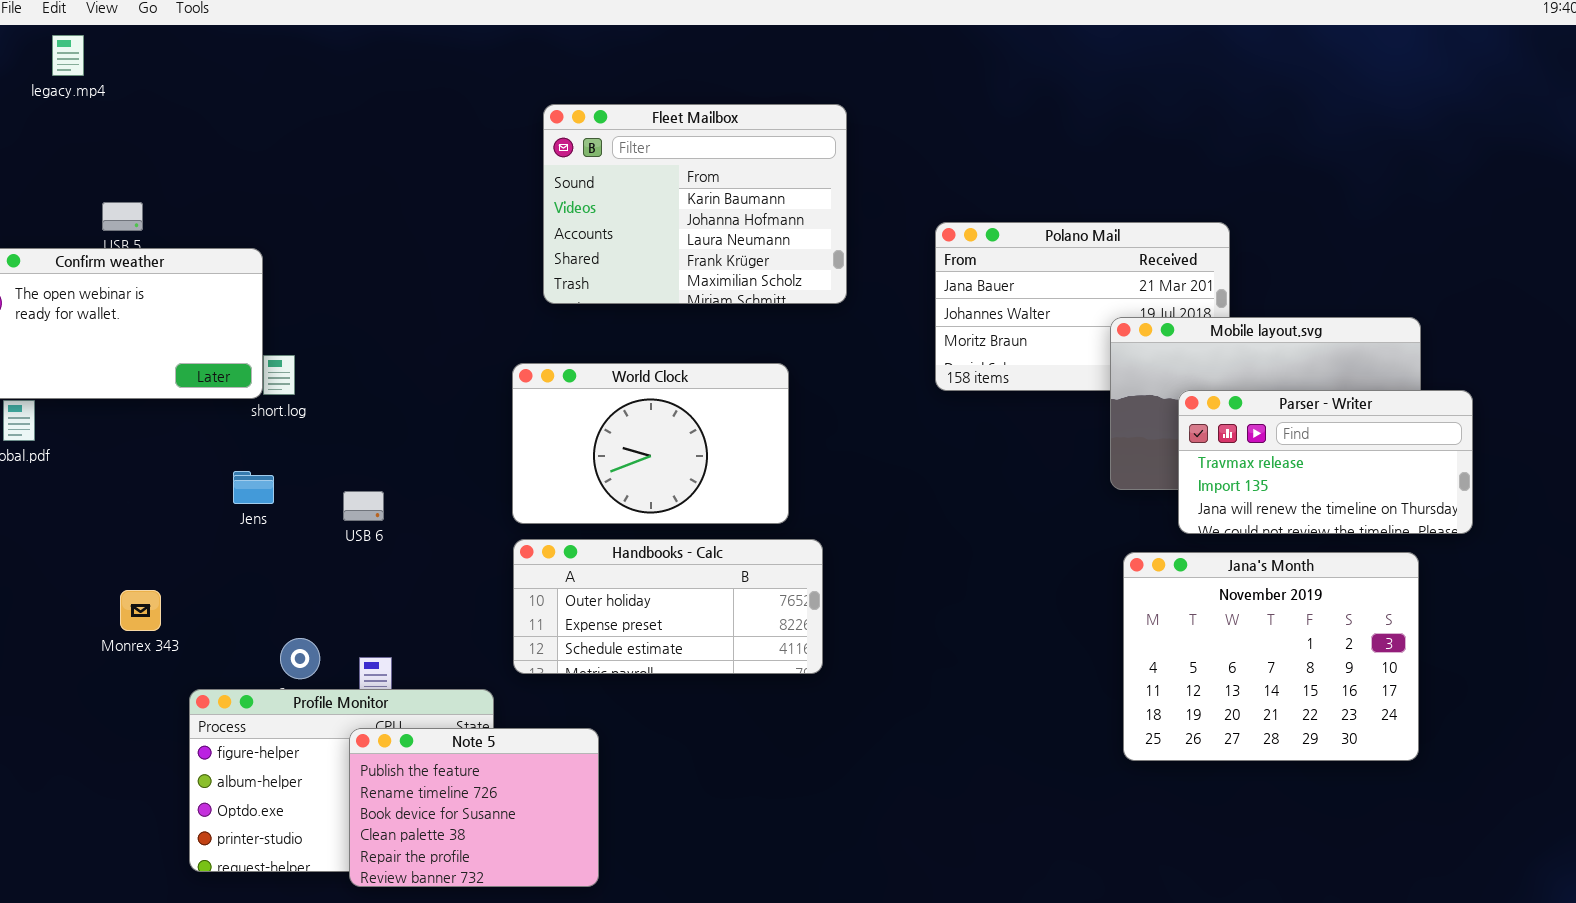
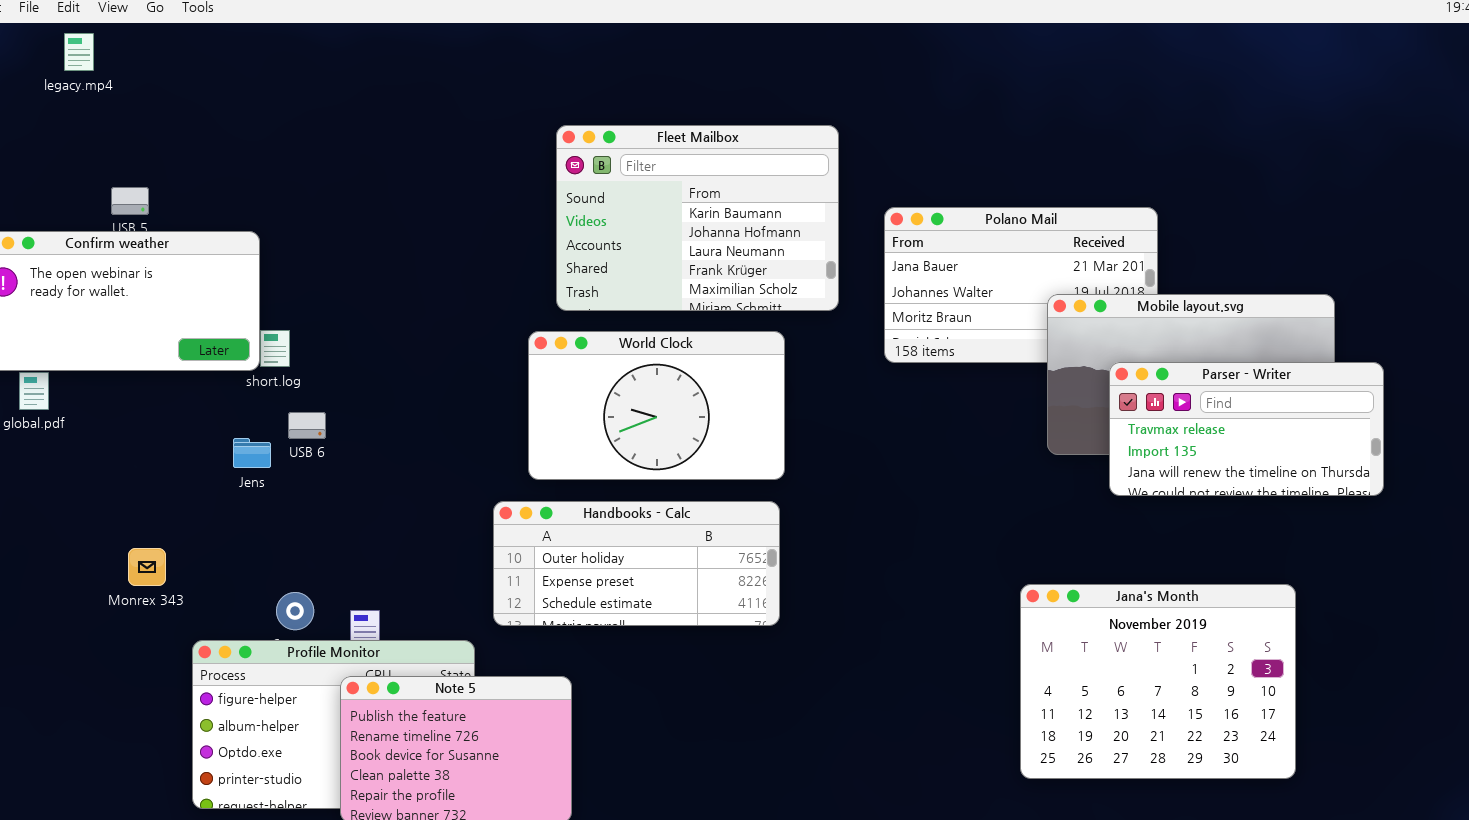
Fleet Mailbox: [543,104,847,304] -> [556,125,839,311], moved
World Clock: [512,363,789,524] -> [528,331,785,480], moved
USB 6: [343,491,384,521] -> [288,412,326,439], moved
Jana's Month: [1123,552,1419,761] -> [1020,584,1296,779], moved

